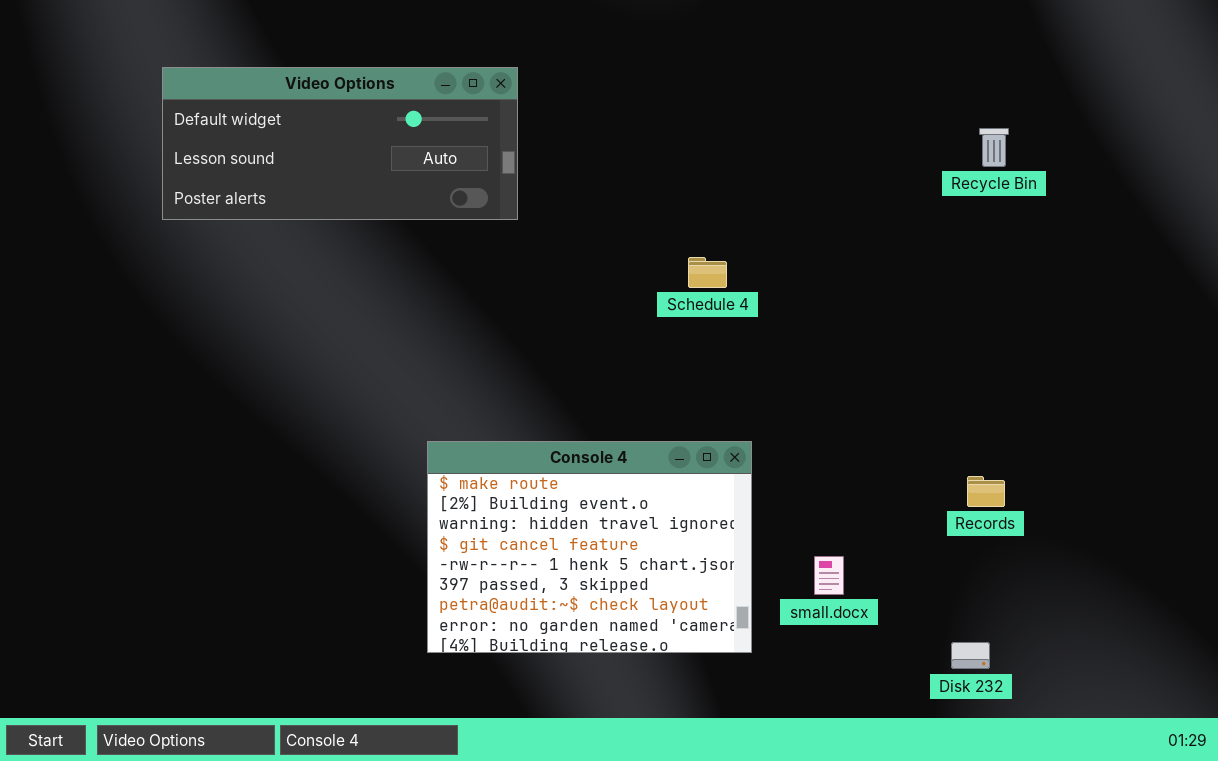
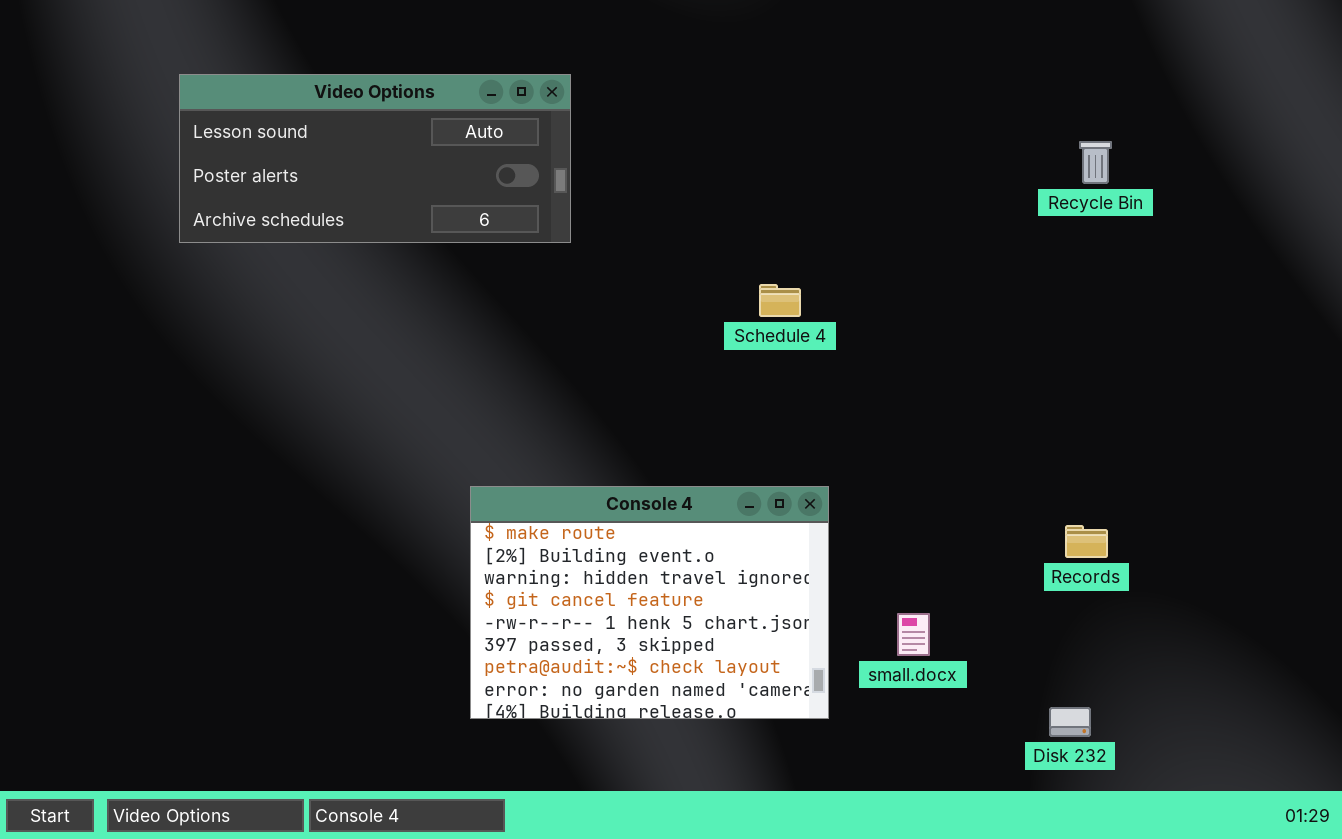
Video Options: [162,67,518,220] -> [179,74,571,243], scrolled down 1 row

